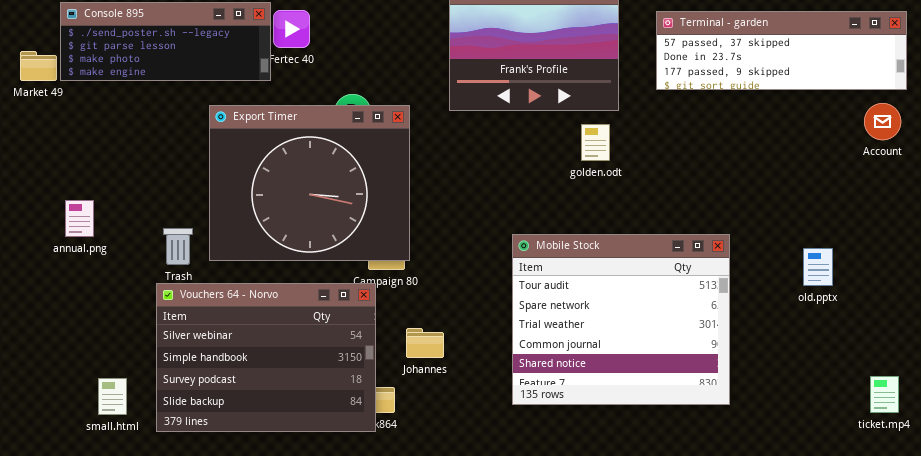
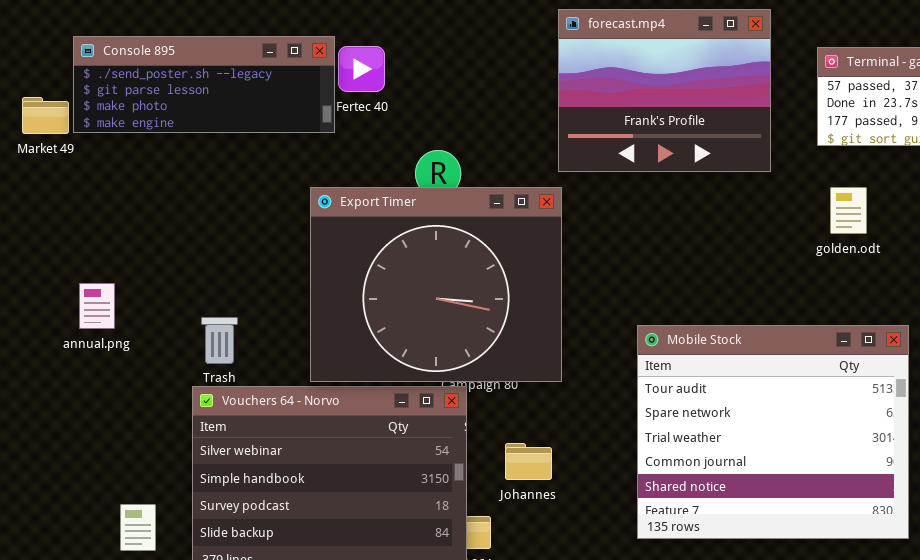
Export Timer: [209,105,410,261] -> [310,187,562,382], moved
golden.odt: [581,124,610,161] -> [830,187,867,234], moved

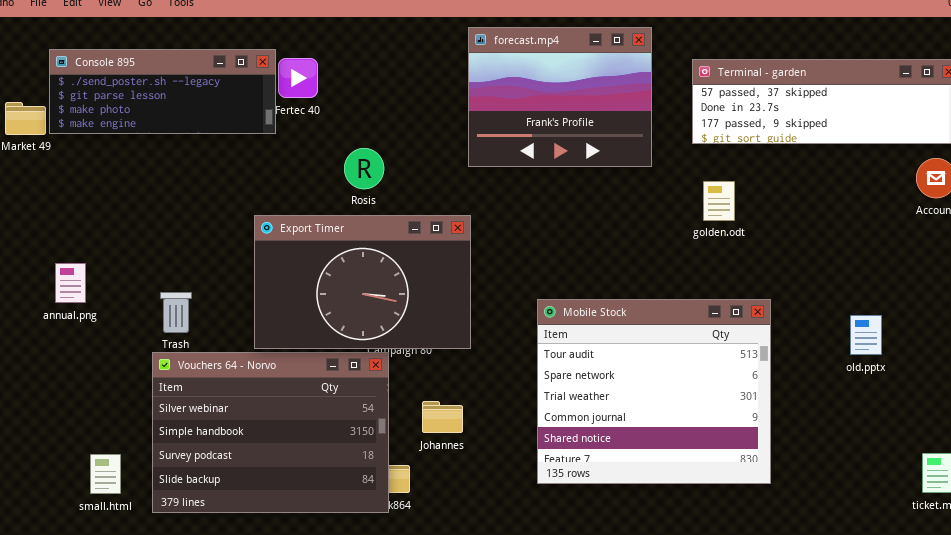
Export Timer: [310,187,562,382] -> [254,215,471,349], resized

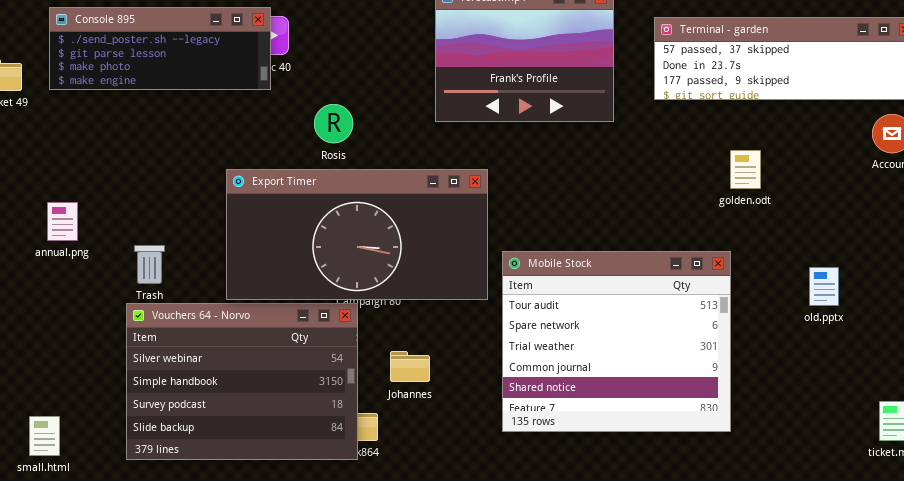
Console 895: [49,49,276,134] -> [49,7,271,90], moved
golden.odt: [703,181,735,221] -> [730,150,761,189], moved
Export Timer: [254,215,471,349] -> [226,169,488,300], resized
annual.png: [55,263,86,303] -> [47,202,78,241], moved
small.html: [90,454,121,494] -> [29,416,60,456], moved

